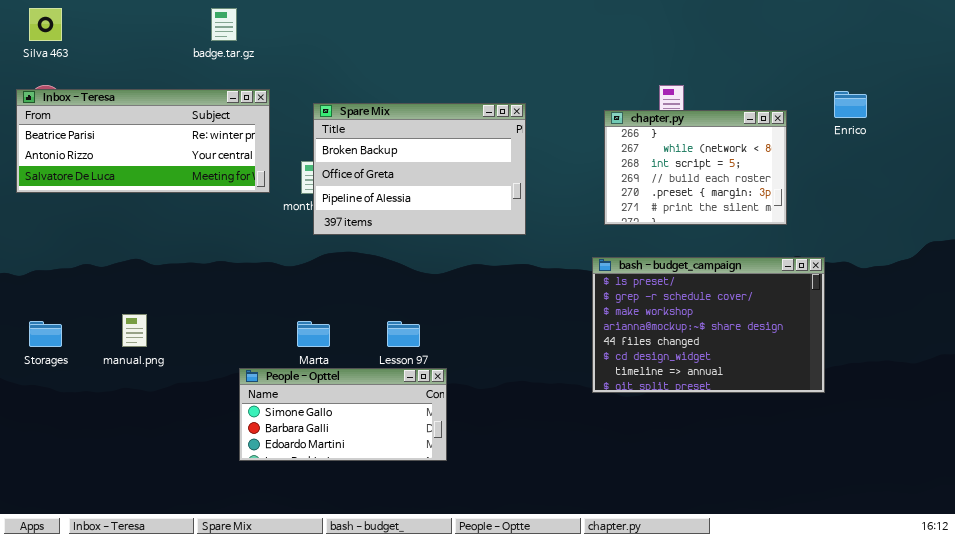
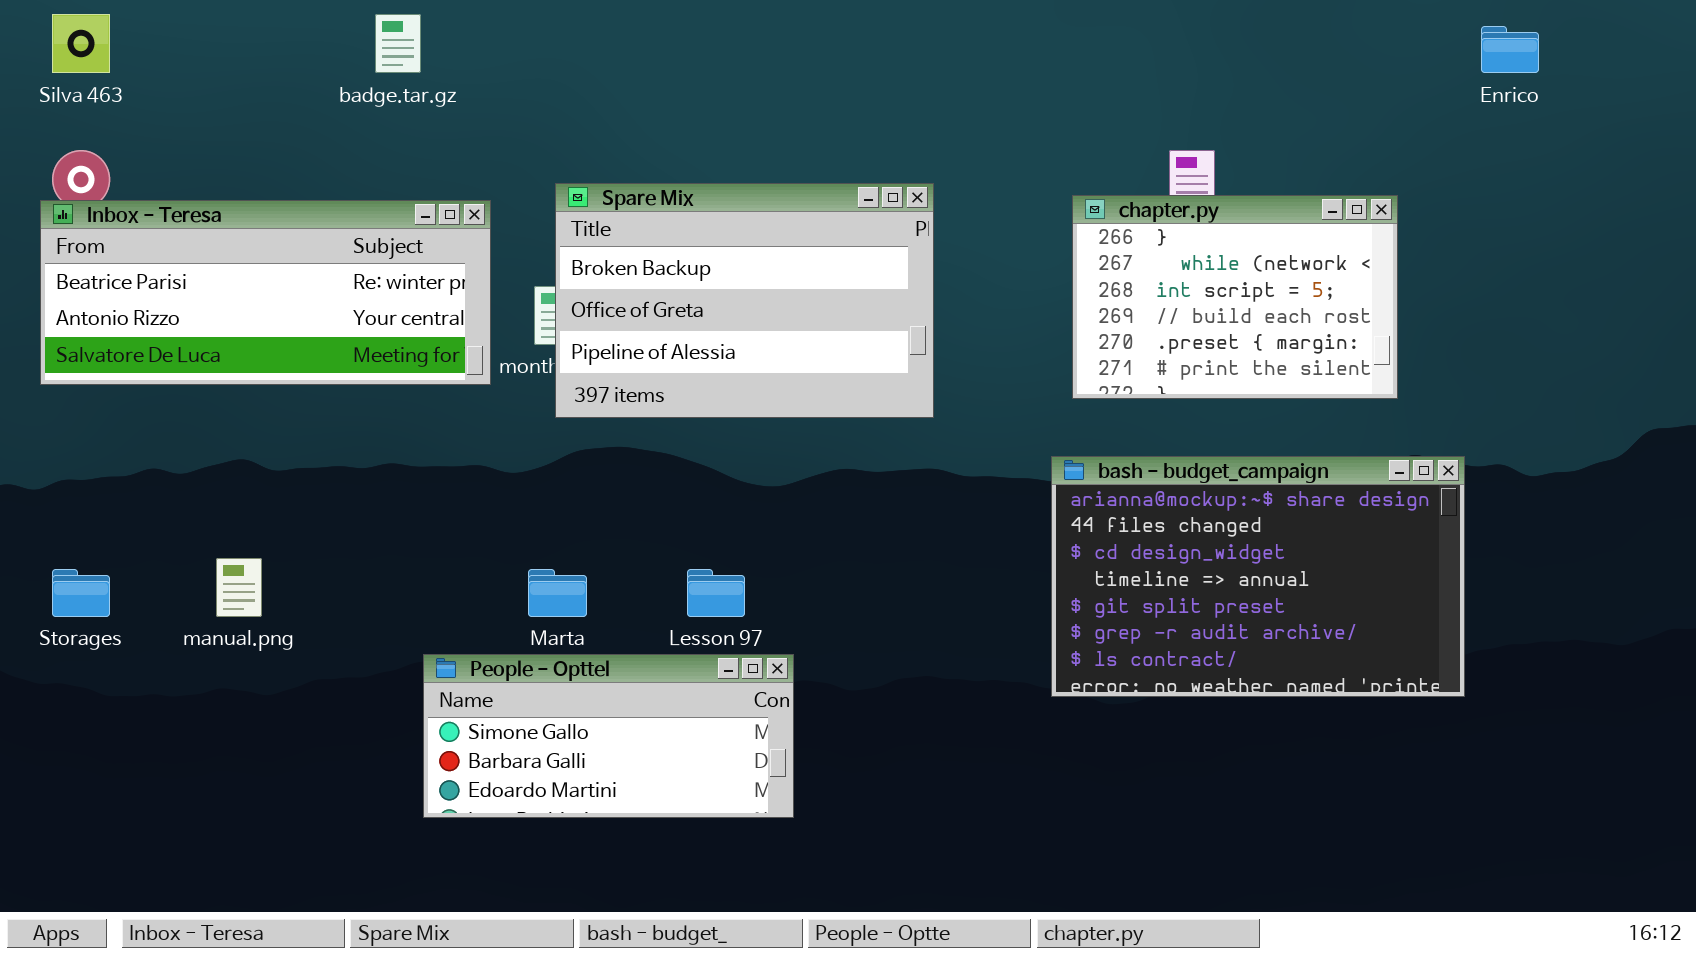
Inbox - Teresa: [16,89,270,193] -> [40,200,491,385], moved
Enrico: [834,91,867,118] -> [1481,26,1539,73], moved
bash - budget_campaign: [592,257,825,393] -> [1051,456,1465,697], scrolled down 3 rows

